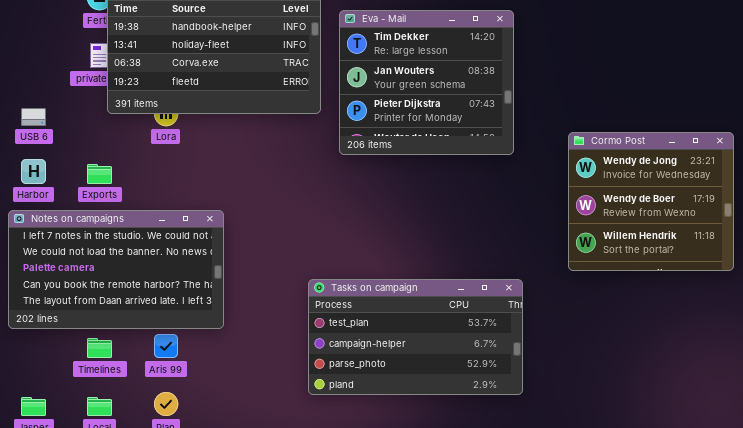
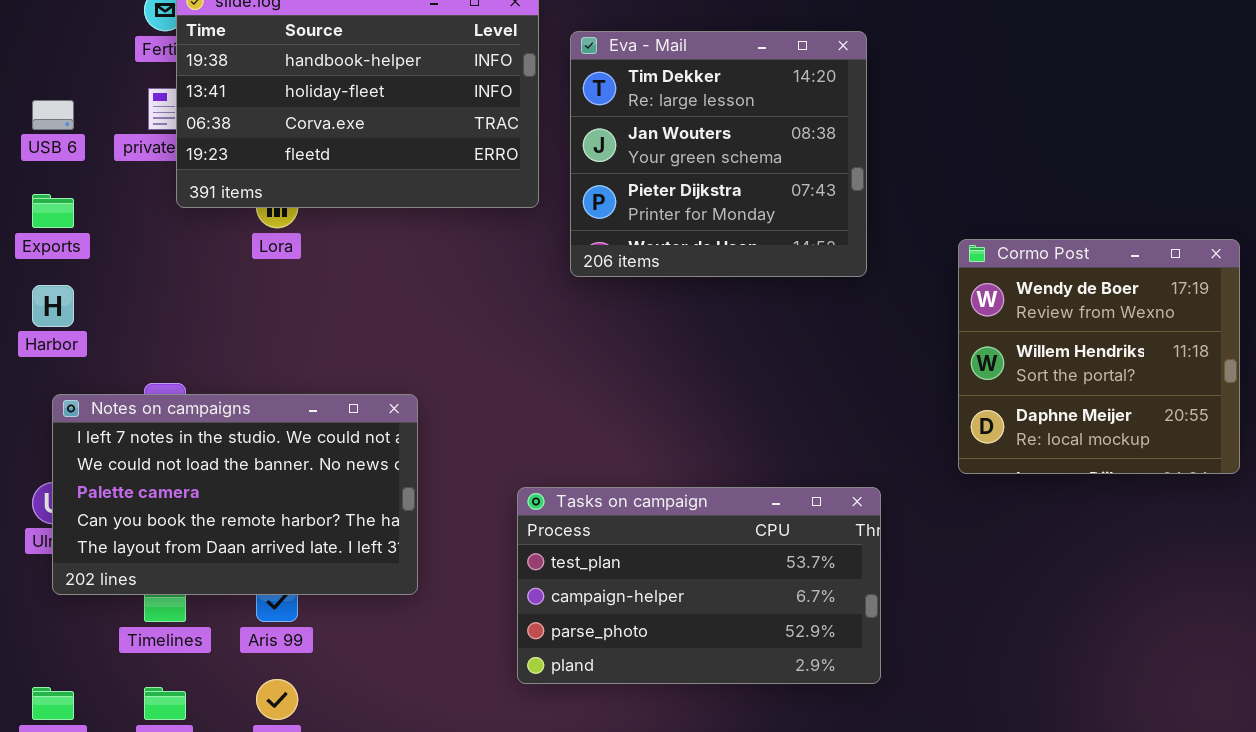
USB 6: [21,108,46,126] -> [32,100,74,130], moved
Cormo Post: [568,132,734,271] -> [958,239,1240,474], scrolled down 1 row
Exports: [87,164,112,184] -> [32,194,74,228], moved
Notes on campaigns: [8,210,224,329] -> [52,394,418,595], moved

